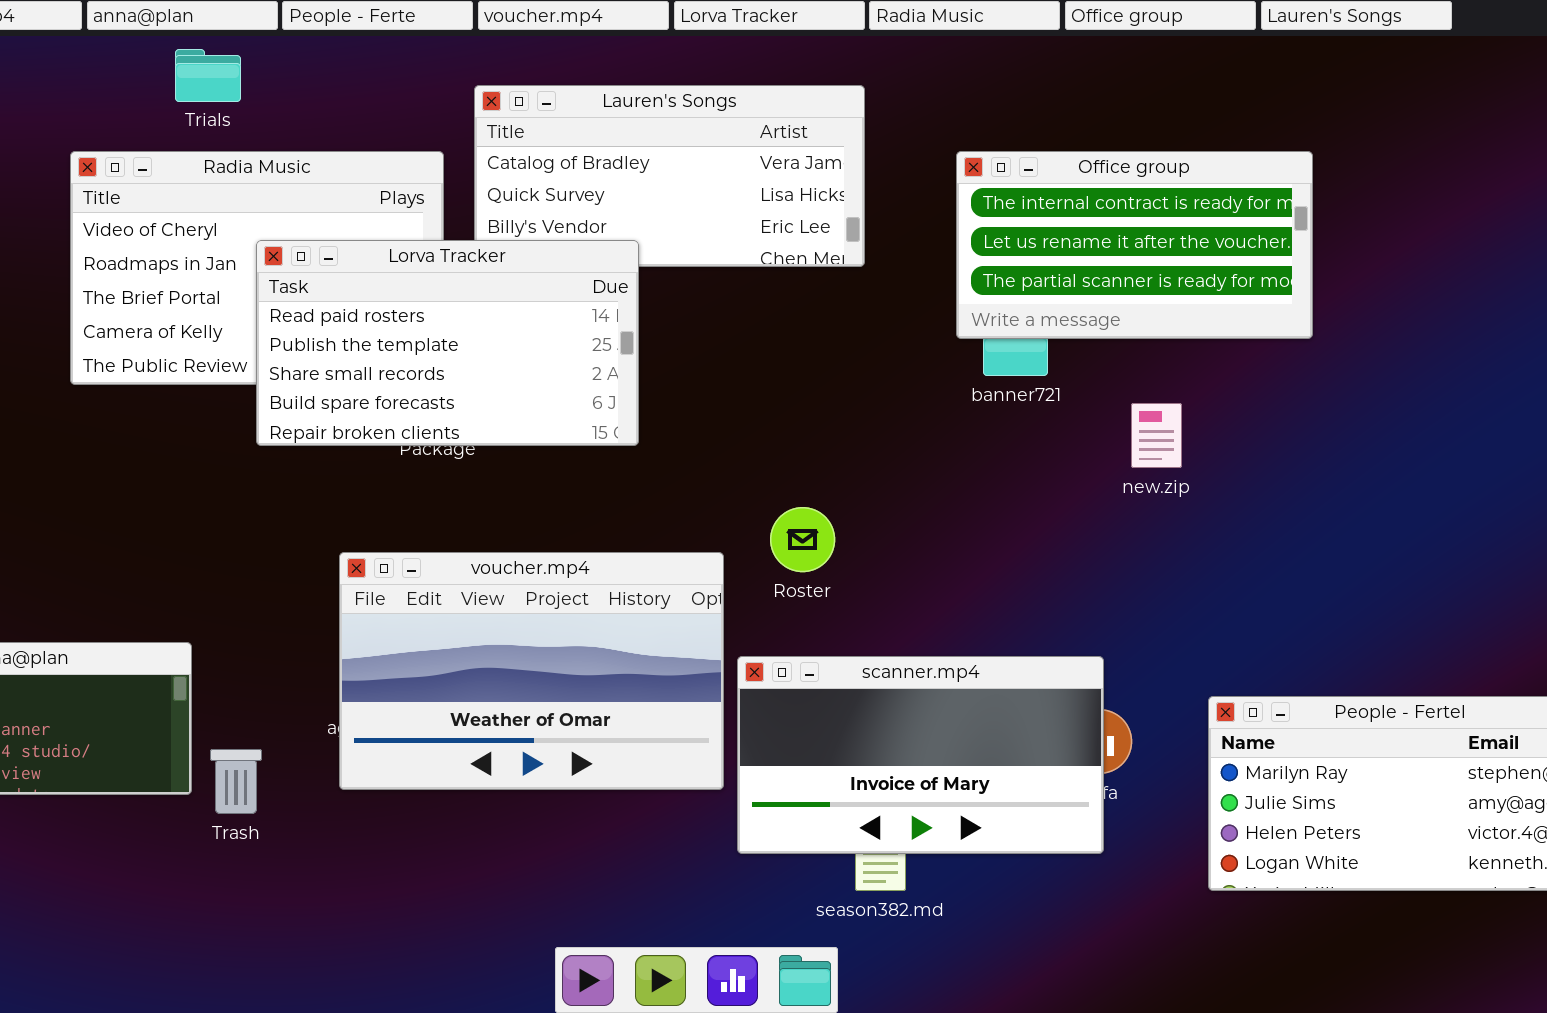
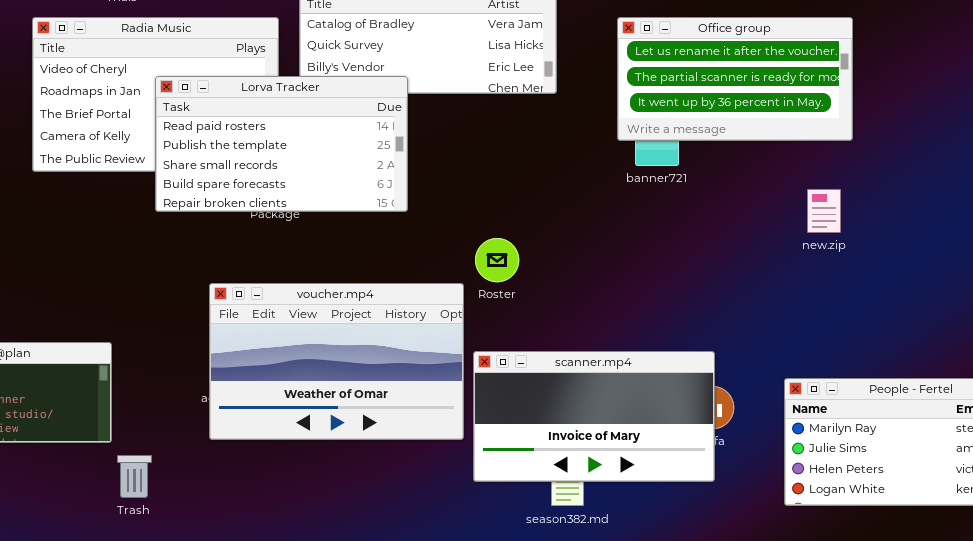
Office group: [956,151,1313,339] -> [617,17,853,141], scrolled down 1 row
new.zip: [1131,403,1182,468] -> [807,189,841,233], moved
Roster: [770,507,835,572] -> [475,238,519,282], moved
Trash: [210,749,262,814] -> [117,455,152,498], moved

